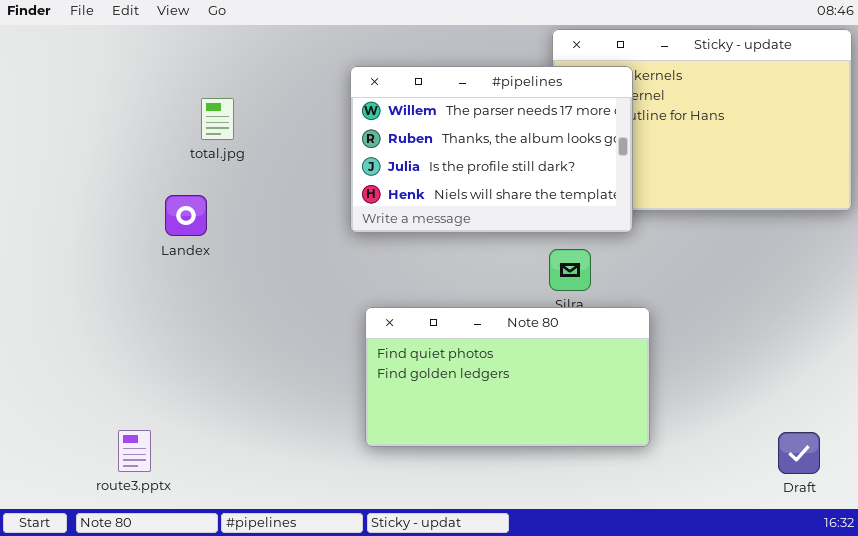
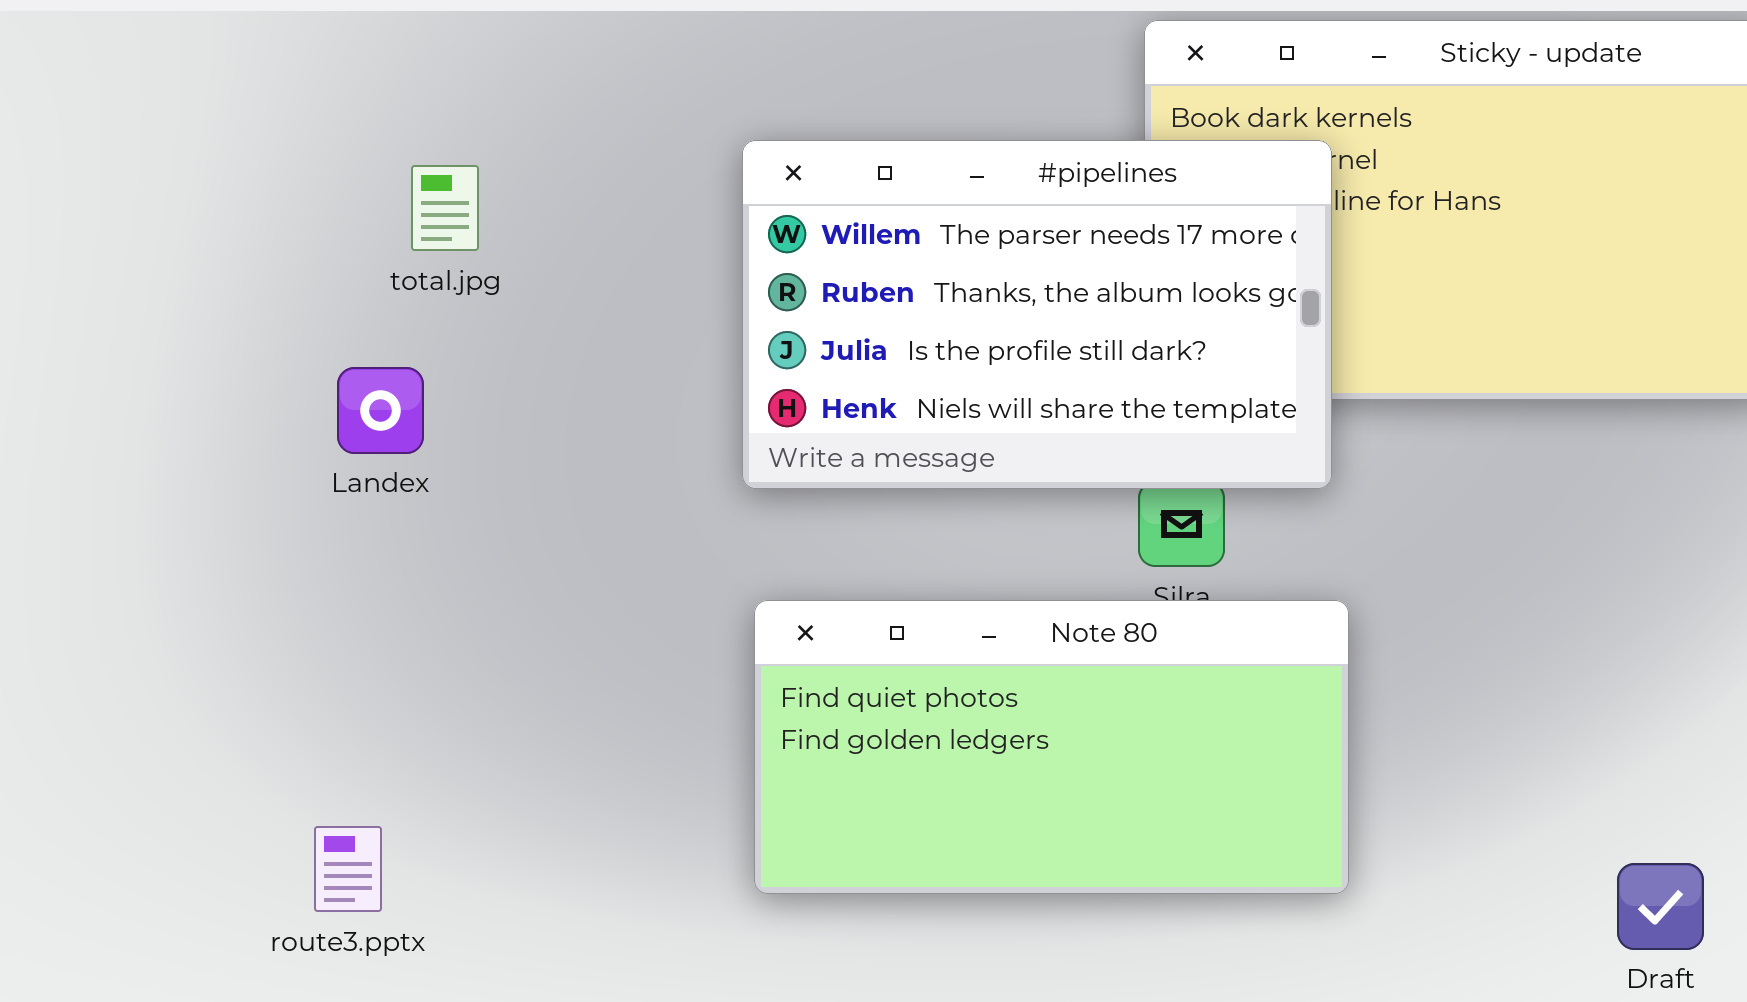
#pipelines: [350,66,633,233] -> [742,140,1332,489], moved
route3.pptx: [118,430,151,472] -> [314,826,382,912], moved

